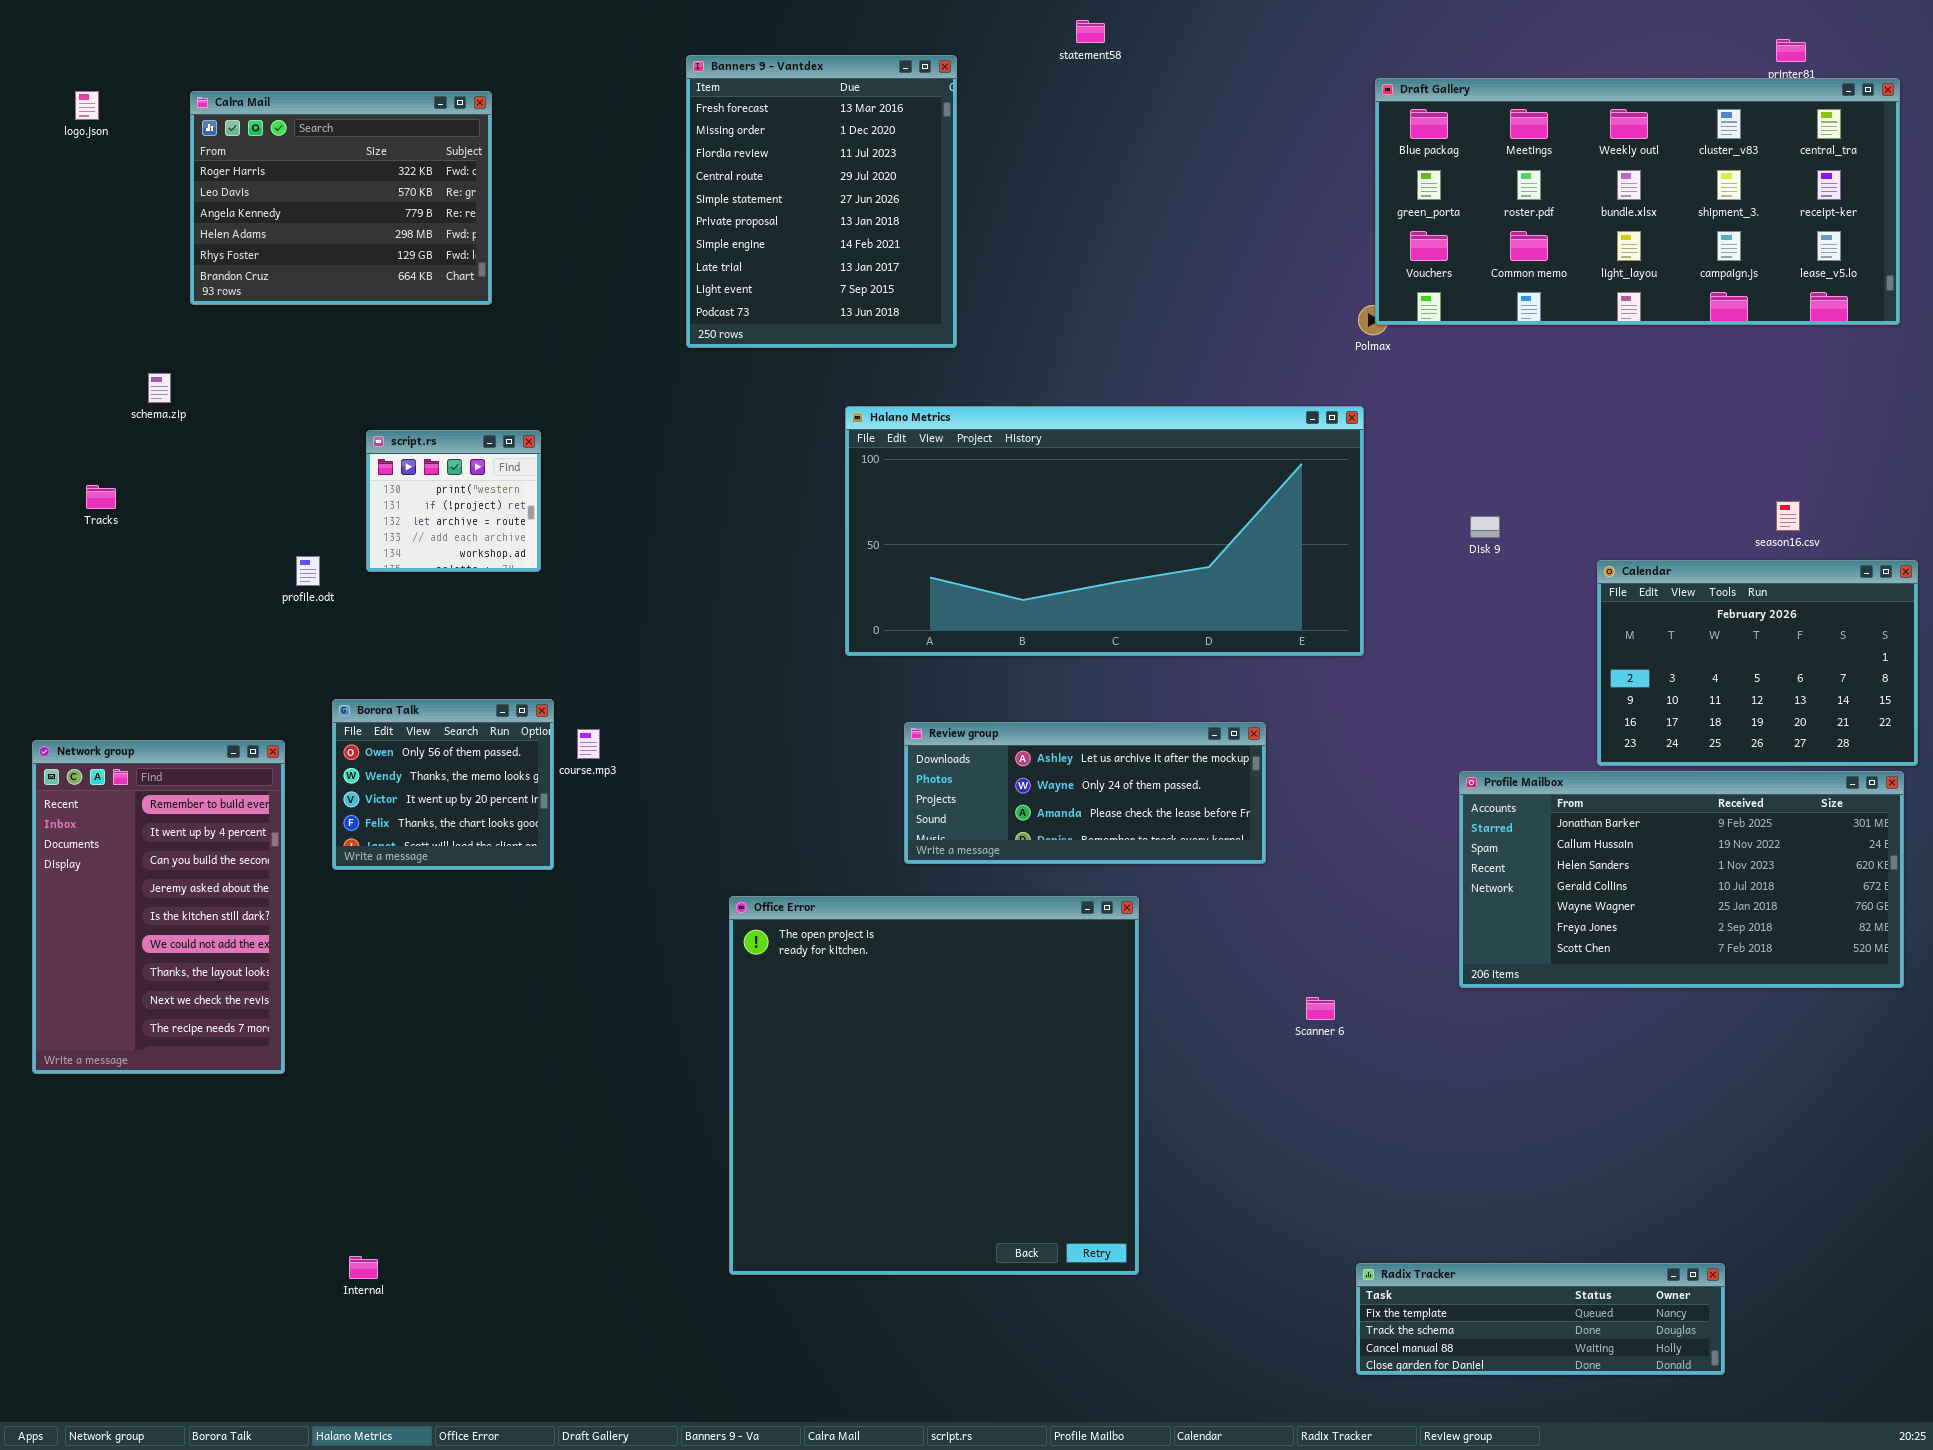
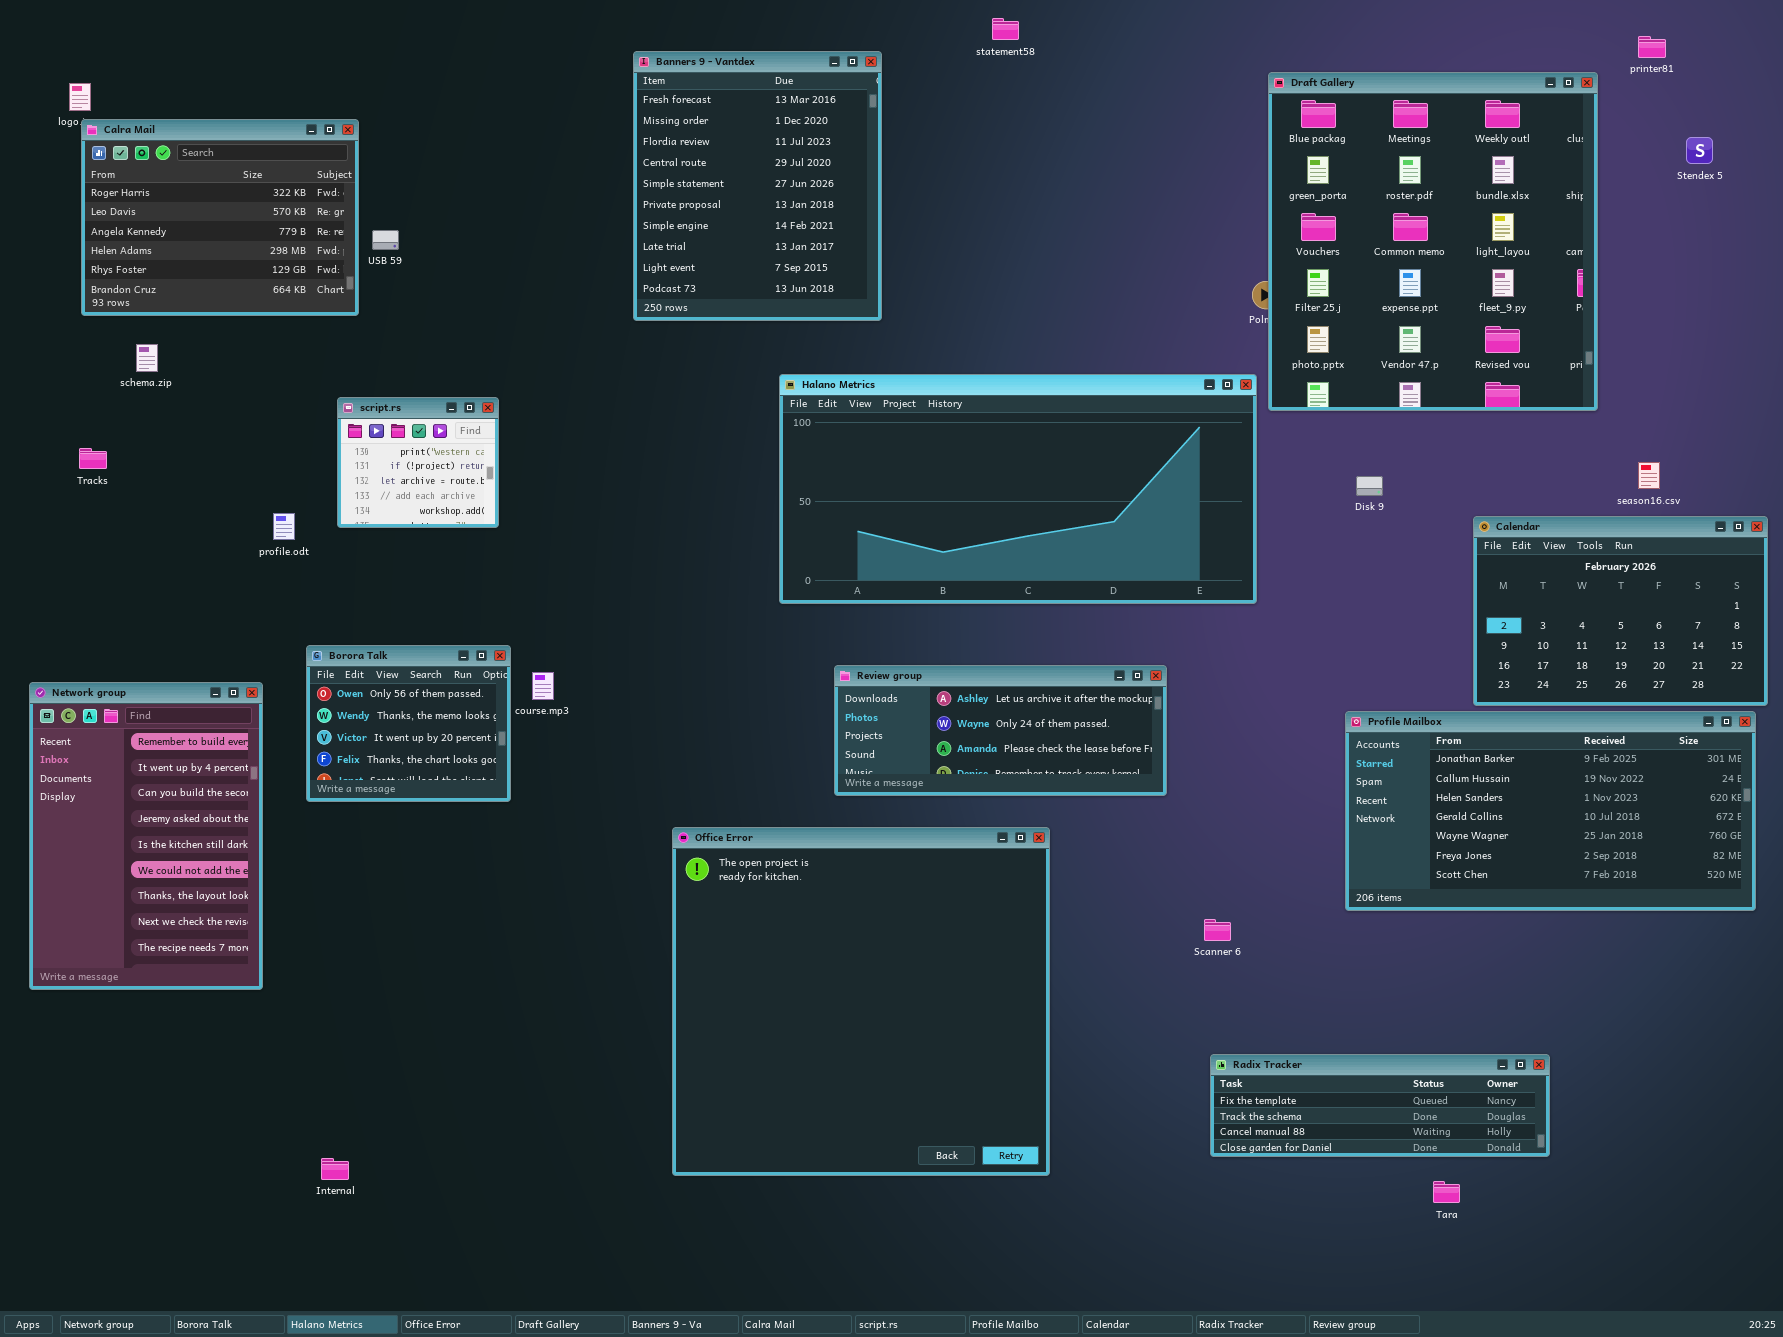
Draft Gallery: [1375,78,1900,325] -> [1268,72,1598,411], resized
Calra Mail: [190,91,492,305] -> [81,119,359,316], moved
Radix Tracker: [1356,1263,1725,1375] -> [1210,1054,1550,1157], moved

